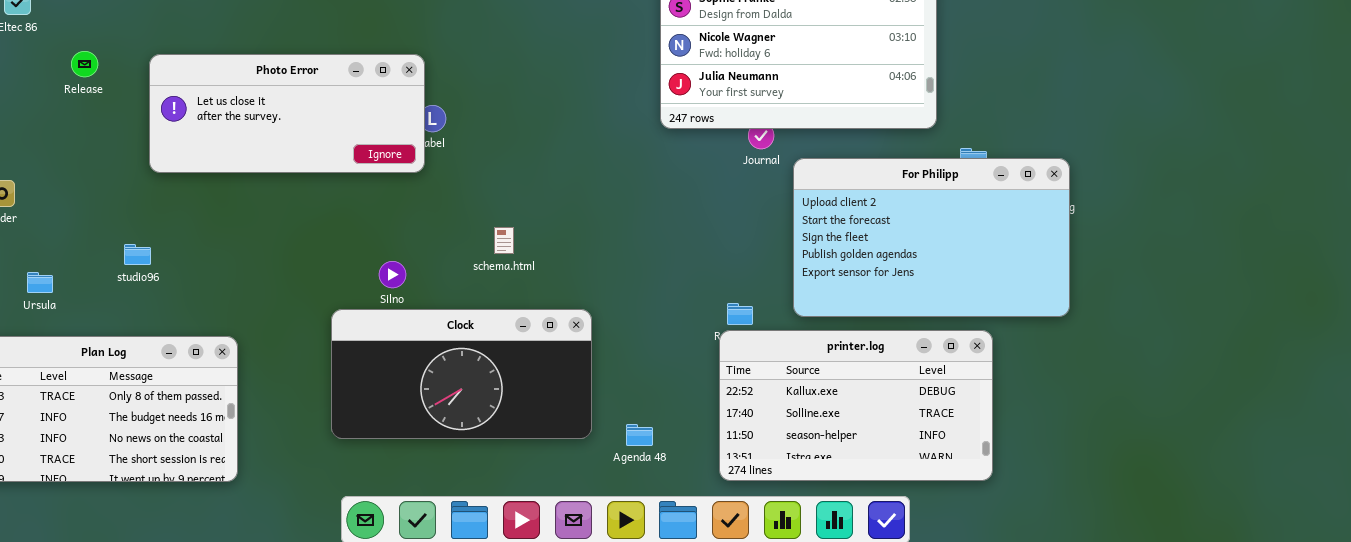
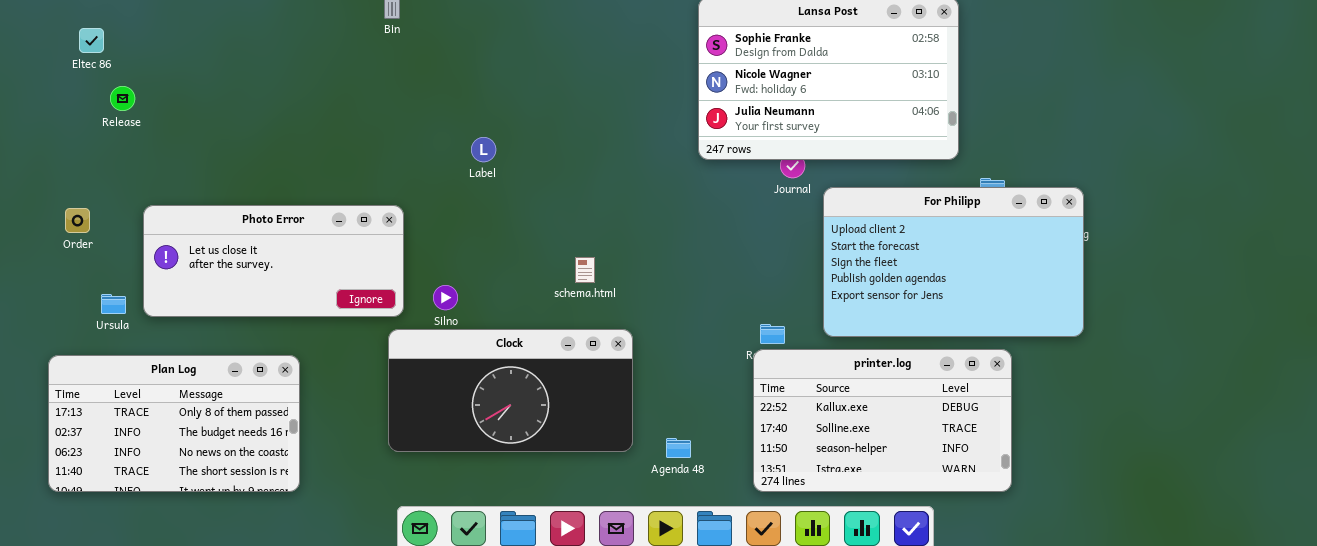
Release: [71,51,98,77] -> [110,86,135,111], moved
Photo Error: [149,54,425,173] -> [143,205,404,317], moved
schema.html: [494,227,514,254] -> [575,257,595,283], moved

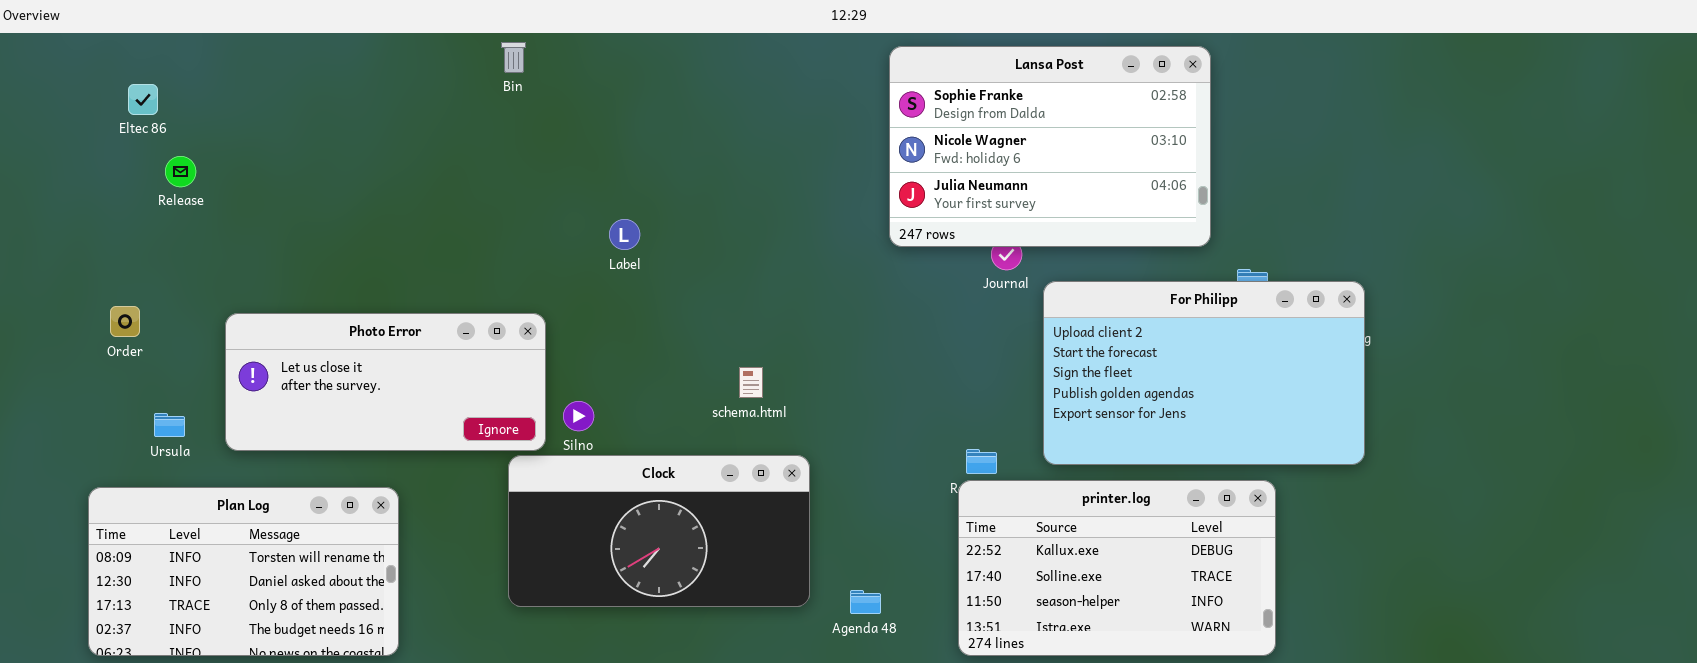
Photo Error: [143,205,404,317] -> [225,313,546,451], moved
Plan Log: [48,355,300,492] -> [88,487,399,656], scrolled up 2 rows

